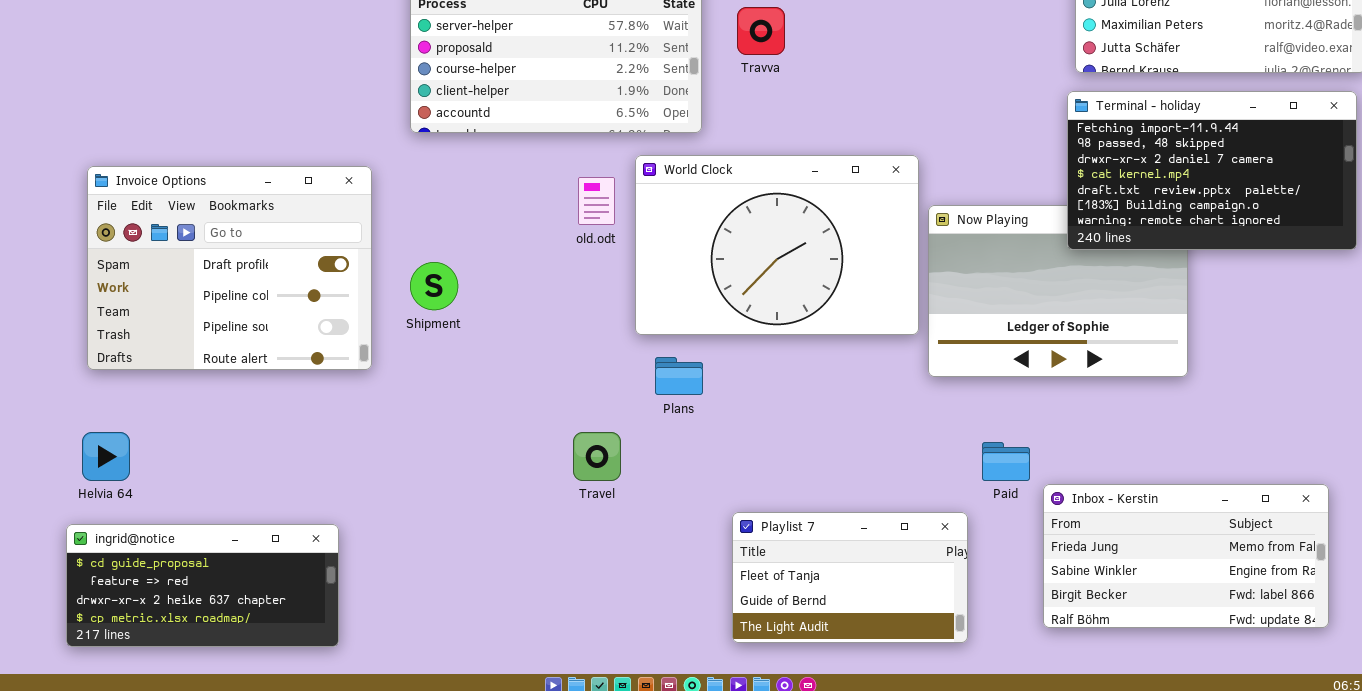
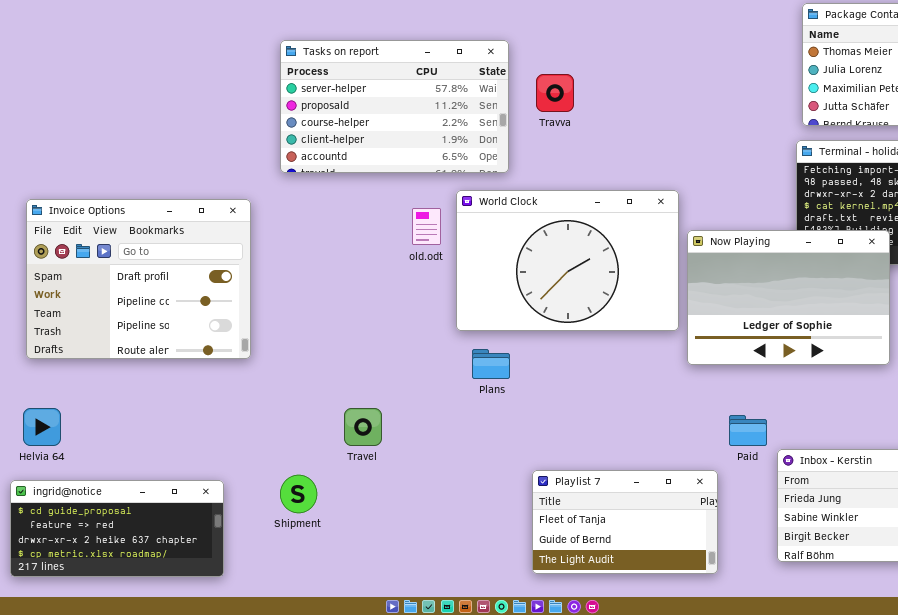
Now Playing: [928,205,1188,377] -> [687,230,890,365], raised
Shipment: [410,262,458,310] -> [280,475,317,513], moved
Travel: [573,432,621,481] -> [344,408,382,446], moved

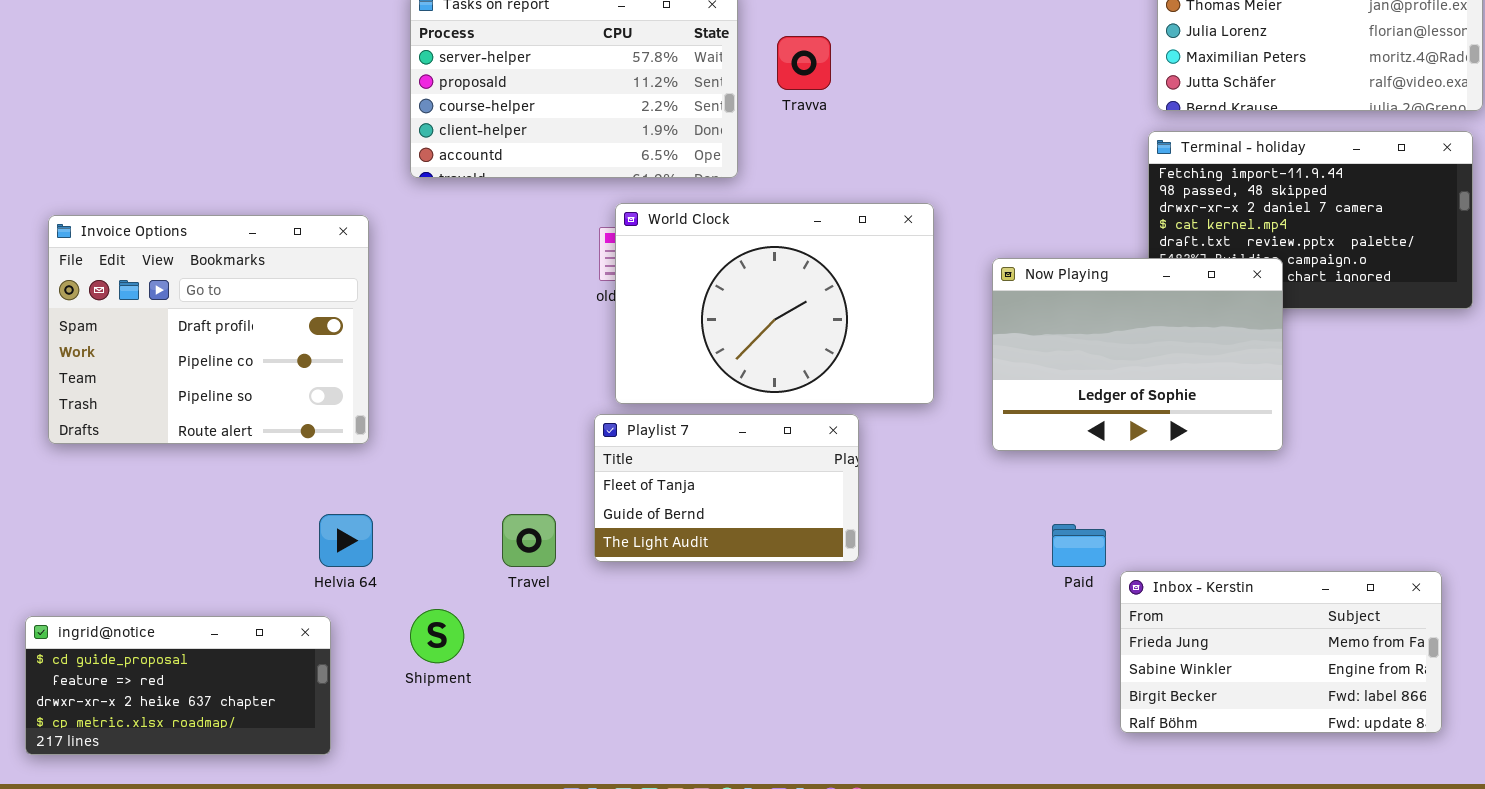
World Clock: [456,190,679,331] -> [615,203,934,404], moved
Helvia 64: [23,408,61,446] -> [319,514,373,567], moved
Playlist 7: [532,470,718,574] -> [594,414,859,562], moved

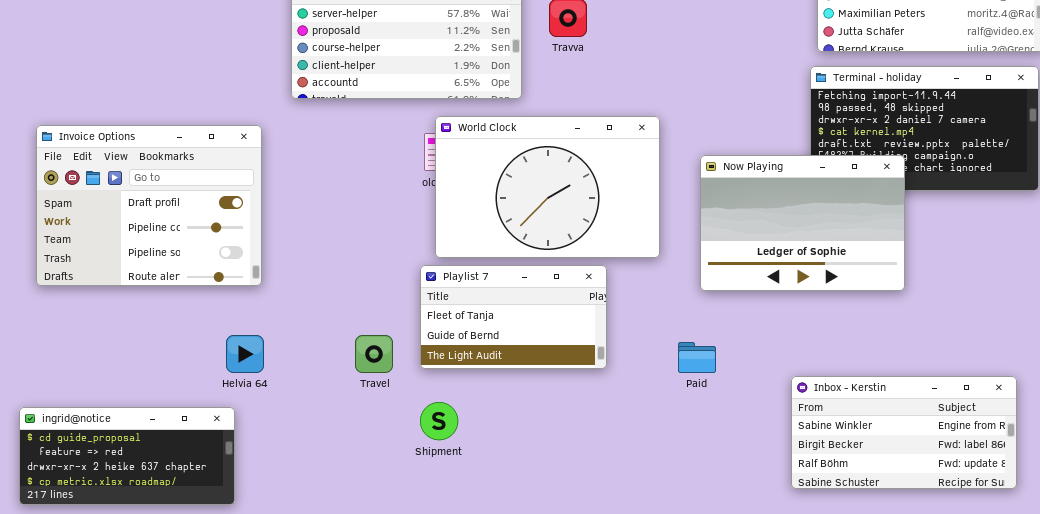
Paid: [1052,524,1106,567] -> [678,342,716,373], moved
Inbox - Kerstin: [1120,571,1442,733] -> [791,376,1017,489], scrolled down 1 row
Shipment: [410,609,464,663] -> [420,402,458,440], moved

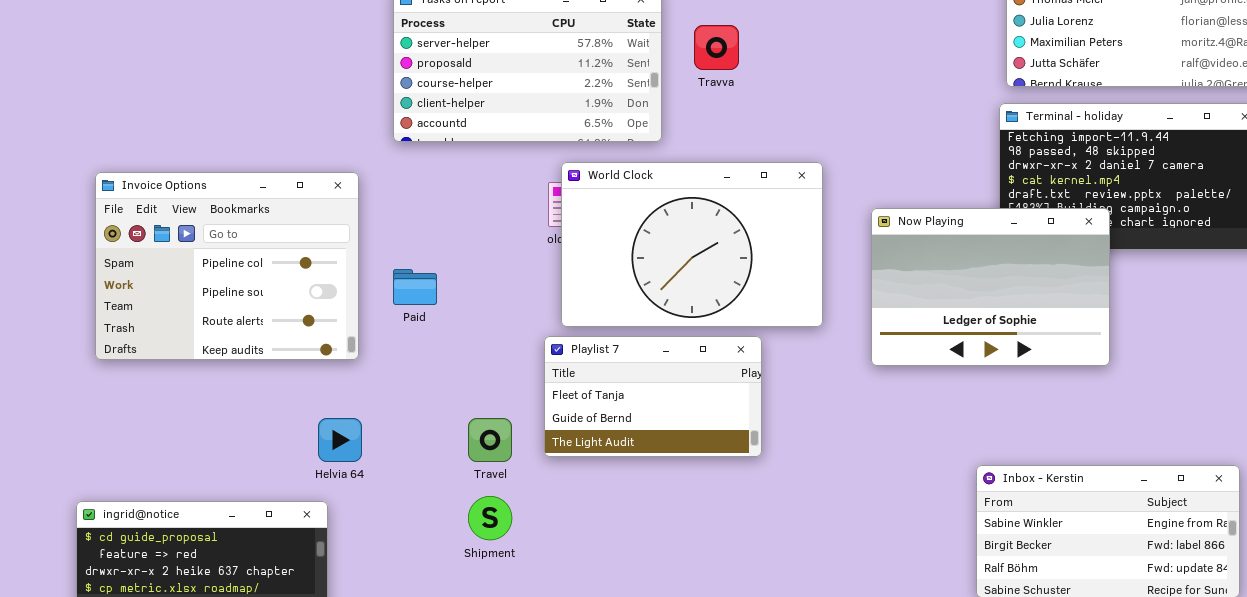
Invoice Options: [36,125,262,286] -> [95,172,359,360], scrolled down 1 row
Paid: [678,342,716,373] -> [393,269,437,305], moved
Shipment: [420,402,458,440] -> [468,496,512,540], moved

